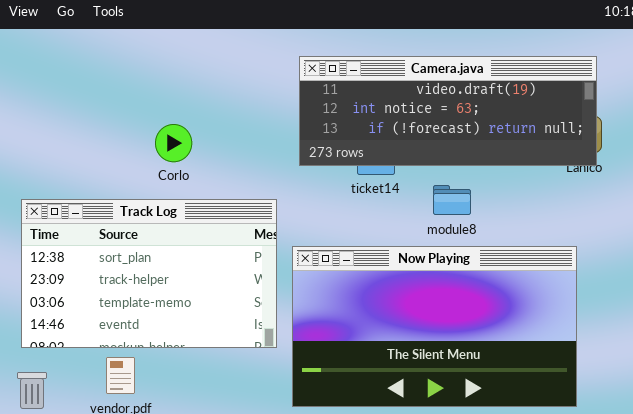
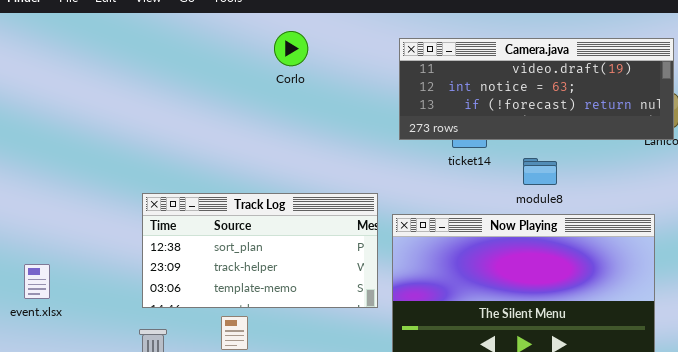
Corlo: [155,124,192,162] -> [274,31,308,66], moved
Track Log: [21,199,277,348] -> [142,193,378,308], resized

